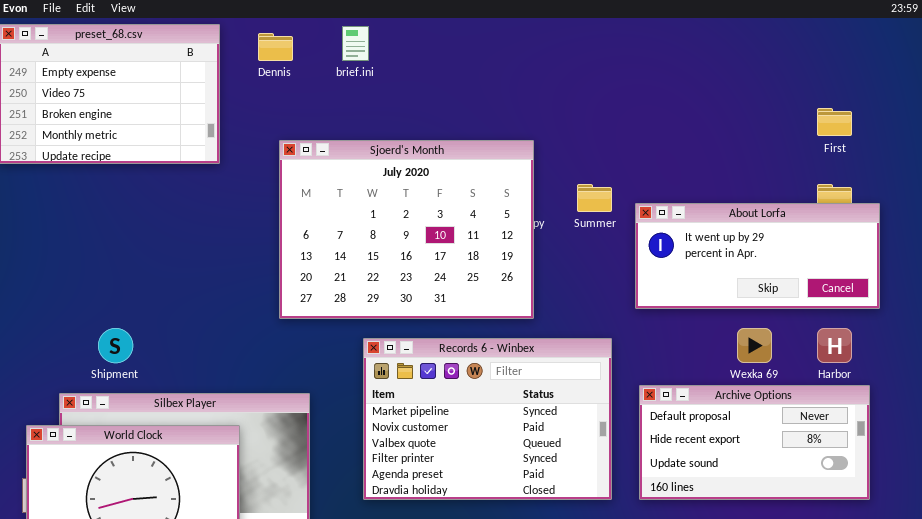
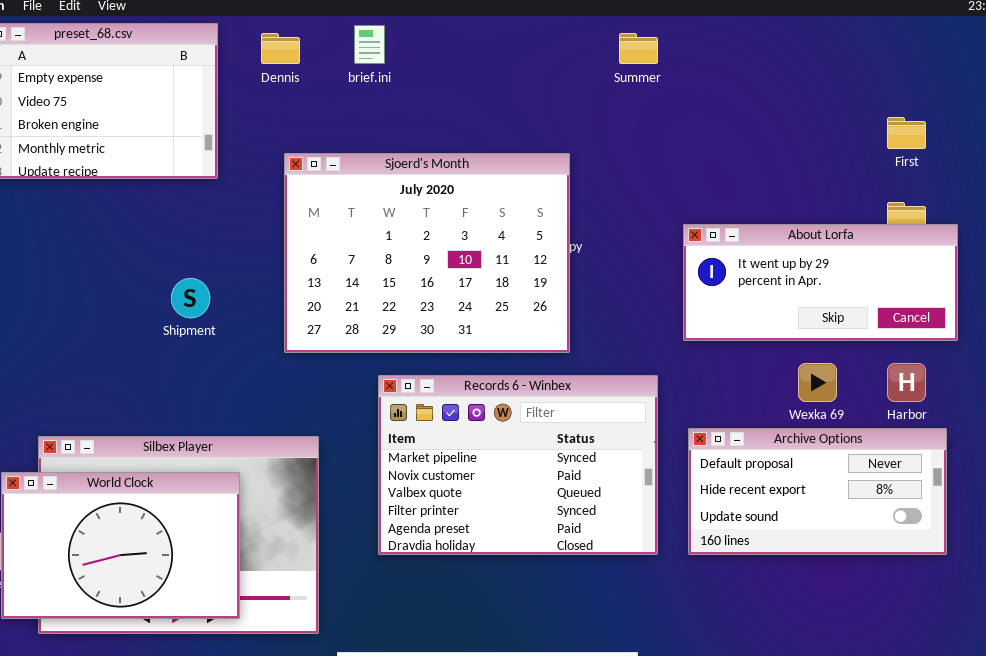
Summer: [577,184,612,212] -> [619,33,658,64], moved
Shipment: [98,328,133,363] -> [171,278,210,318], moved

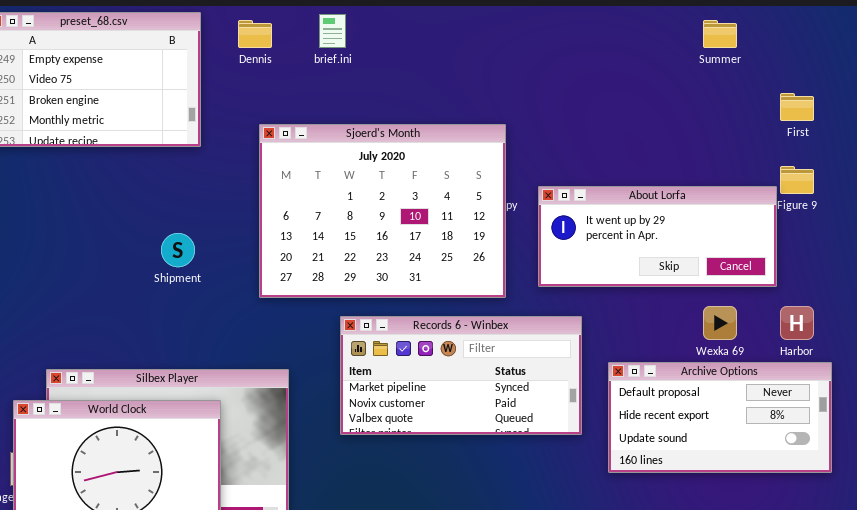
Summer: [619,33,658,64] -> [703,20,737,48], moved
About Lorfa: [683,224,958,341] -> [538,186,777,287], moved
Records 6 - Winbex: [378,375,658,555] -> [340,316,582,435], resized

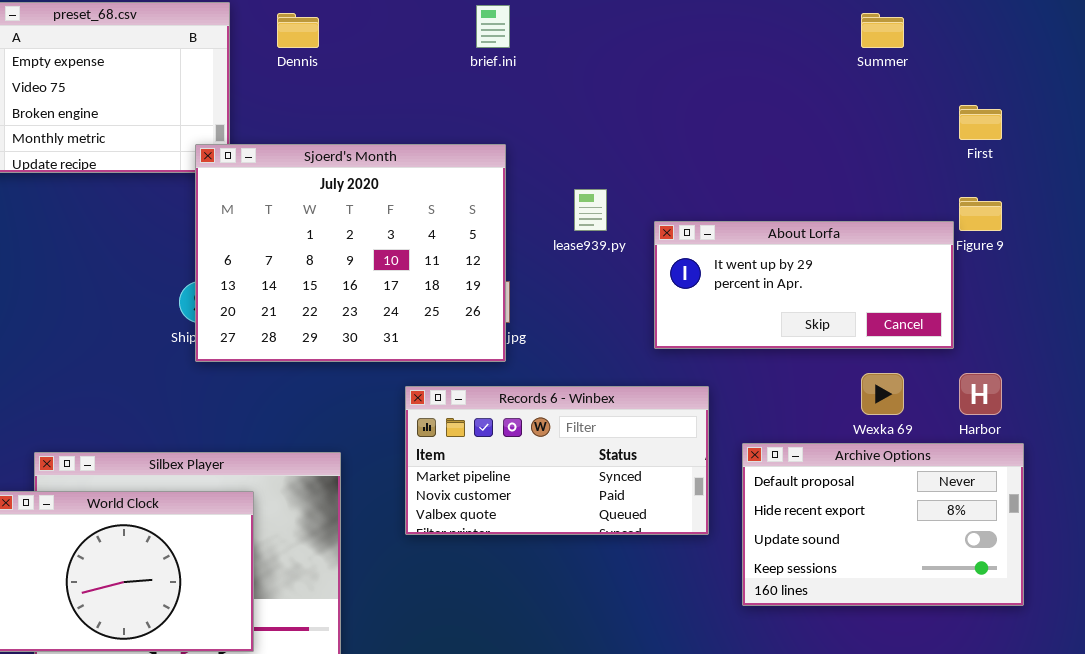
brief.ini: [319,14,346,48] -> [476,5,510,48], moved
Sjoerd's Month: [259,124,506,298] -> [195,144,506,362], moved
Archive Options: [608,362,832,473] -> [742,443,1024,606], resized

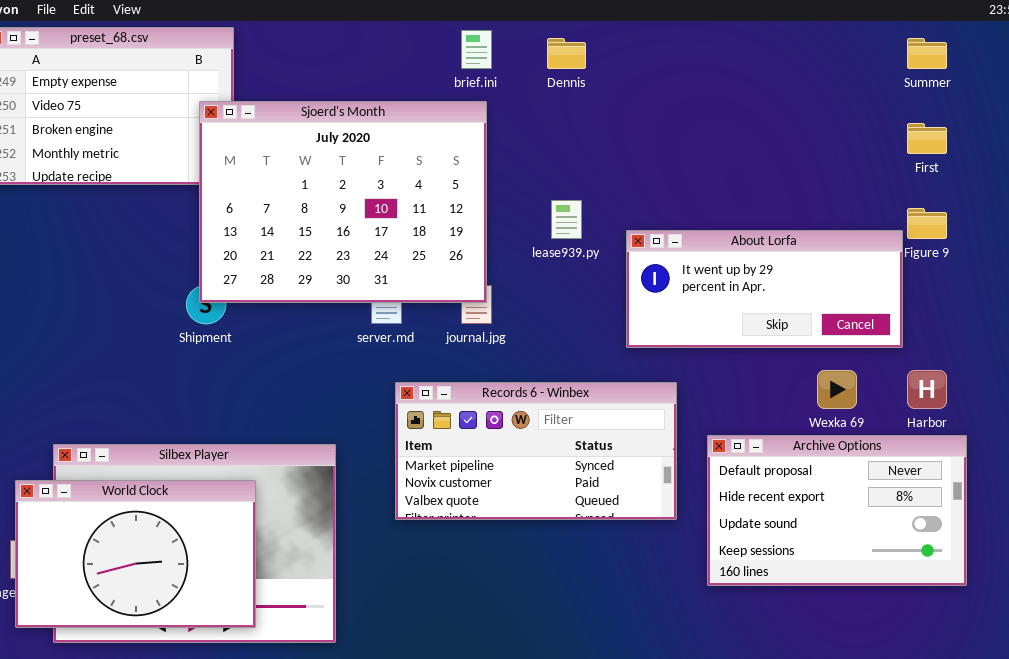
Dennis: [277,13,319,48] -> [547,38,586,69], moved
Summer: [861,13,904,48] -> [907,38,947,69], moved
Sjoerd's Month: [195,144,506,362] -> [199,101,487,303], moved

